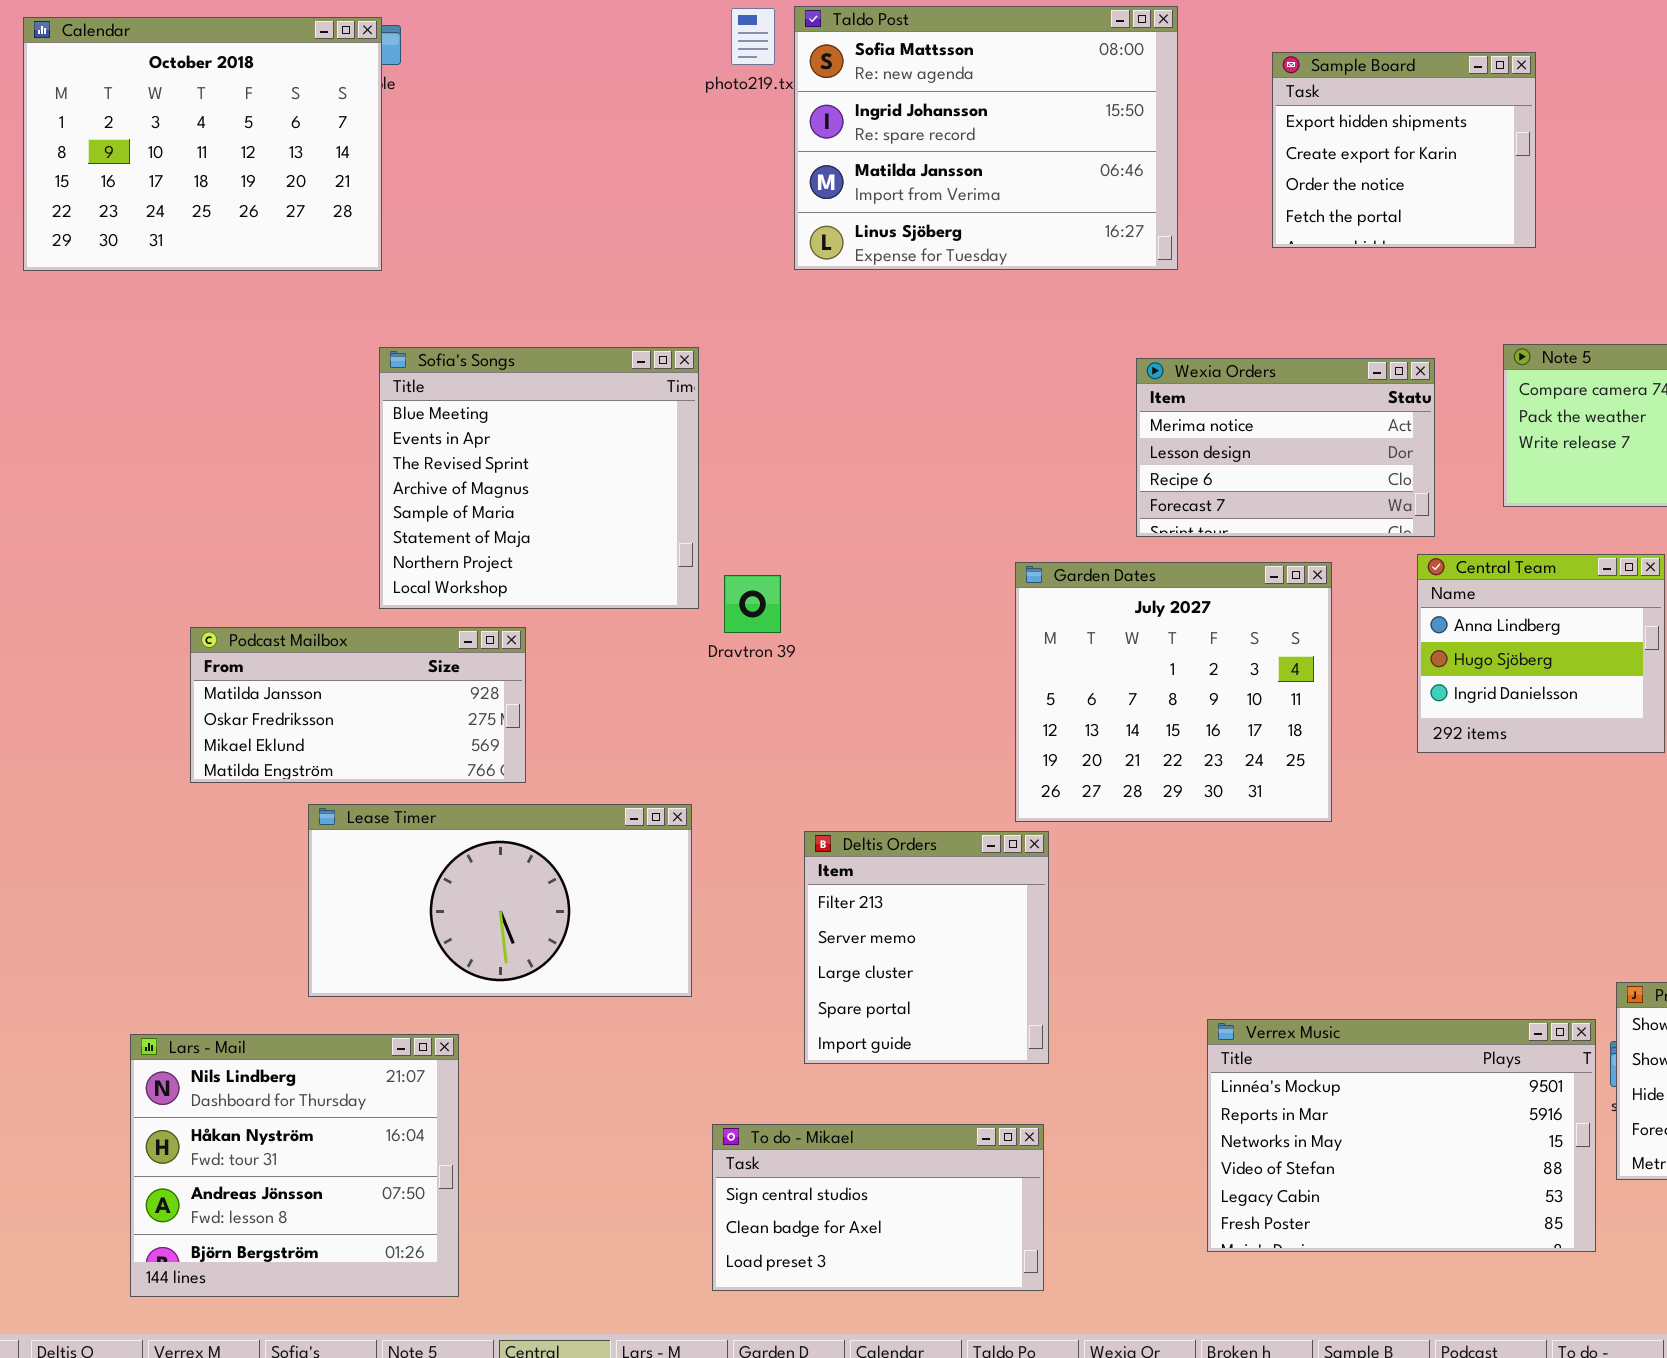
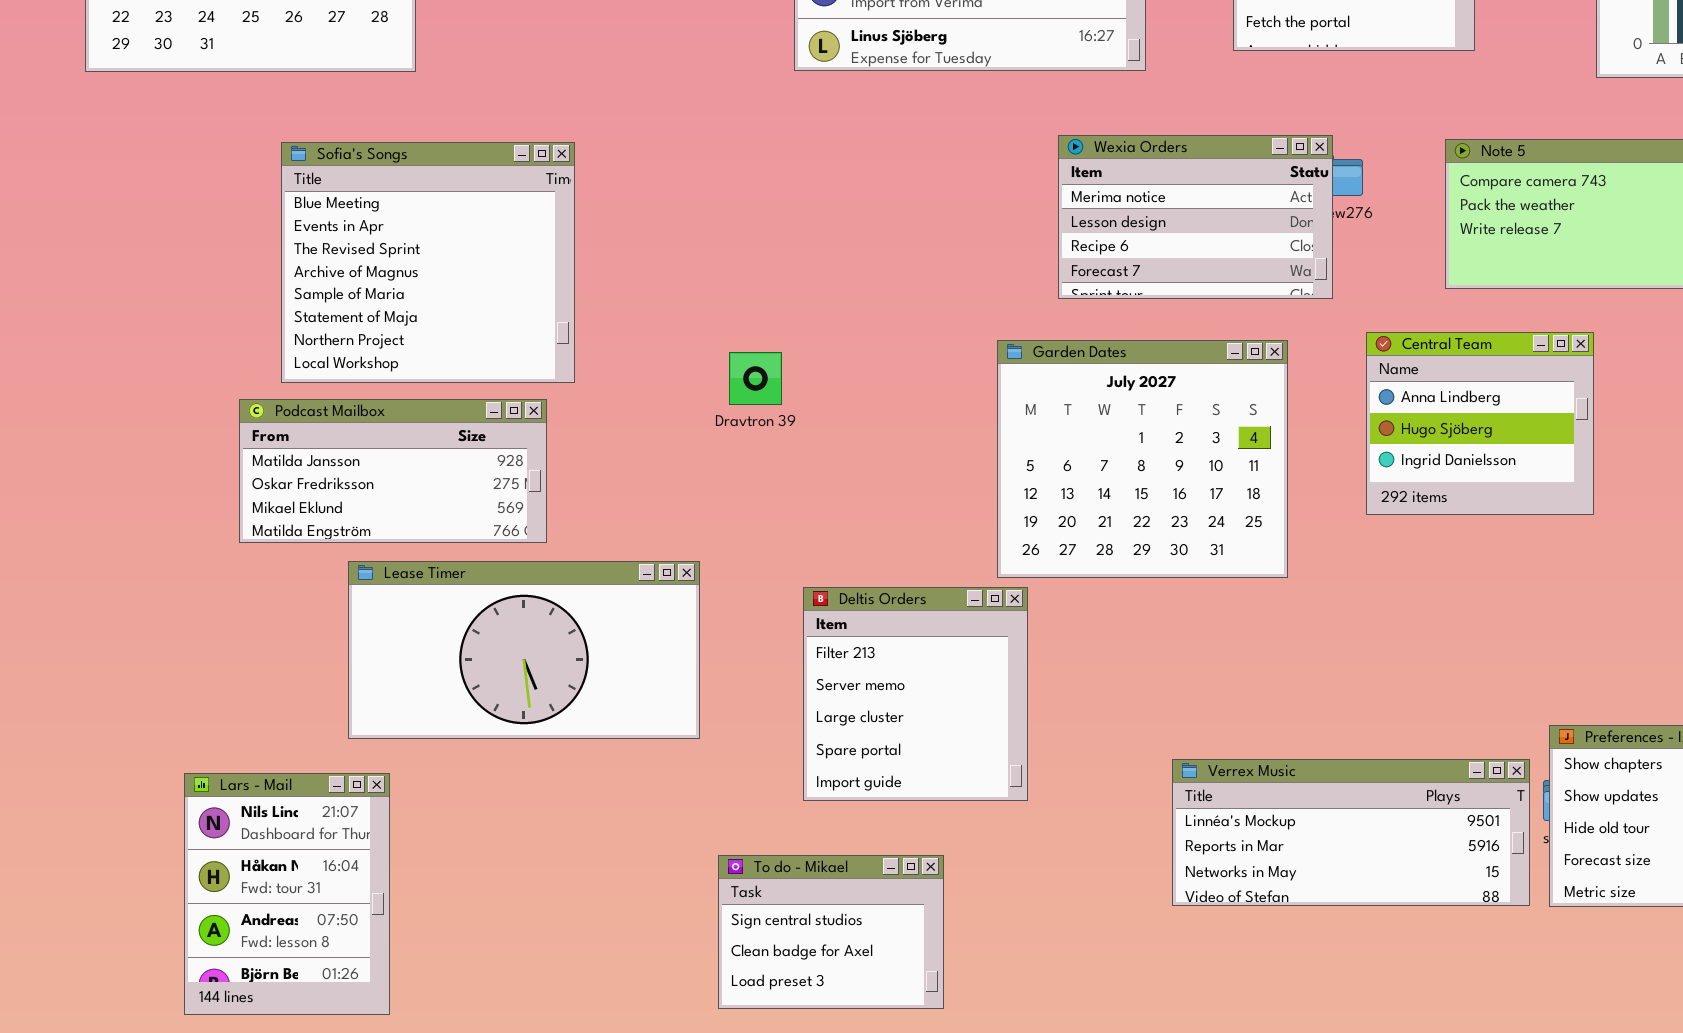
Sofia's Songs: [379,347,699,609] -> [281,142,575,383], moved
Wexia Orders: [1136,358,1435,537] -> [1058,135,1333,299], moved
Verrex Music: [1207,1019,1596,1252] -> [1172,759,1530,906], resized
Lars - Mail: [130,1034,459,1297] -> [184,773,390,1015], resized
To do - Mikael: [712,1124,1044,1291] -> [718,855,944,1009], resized

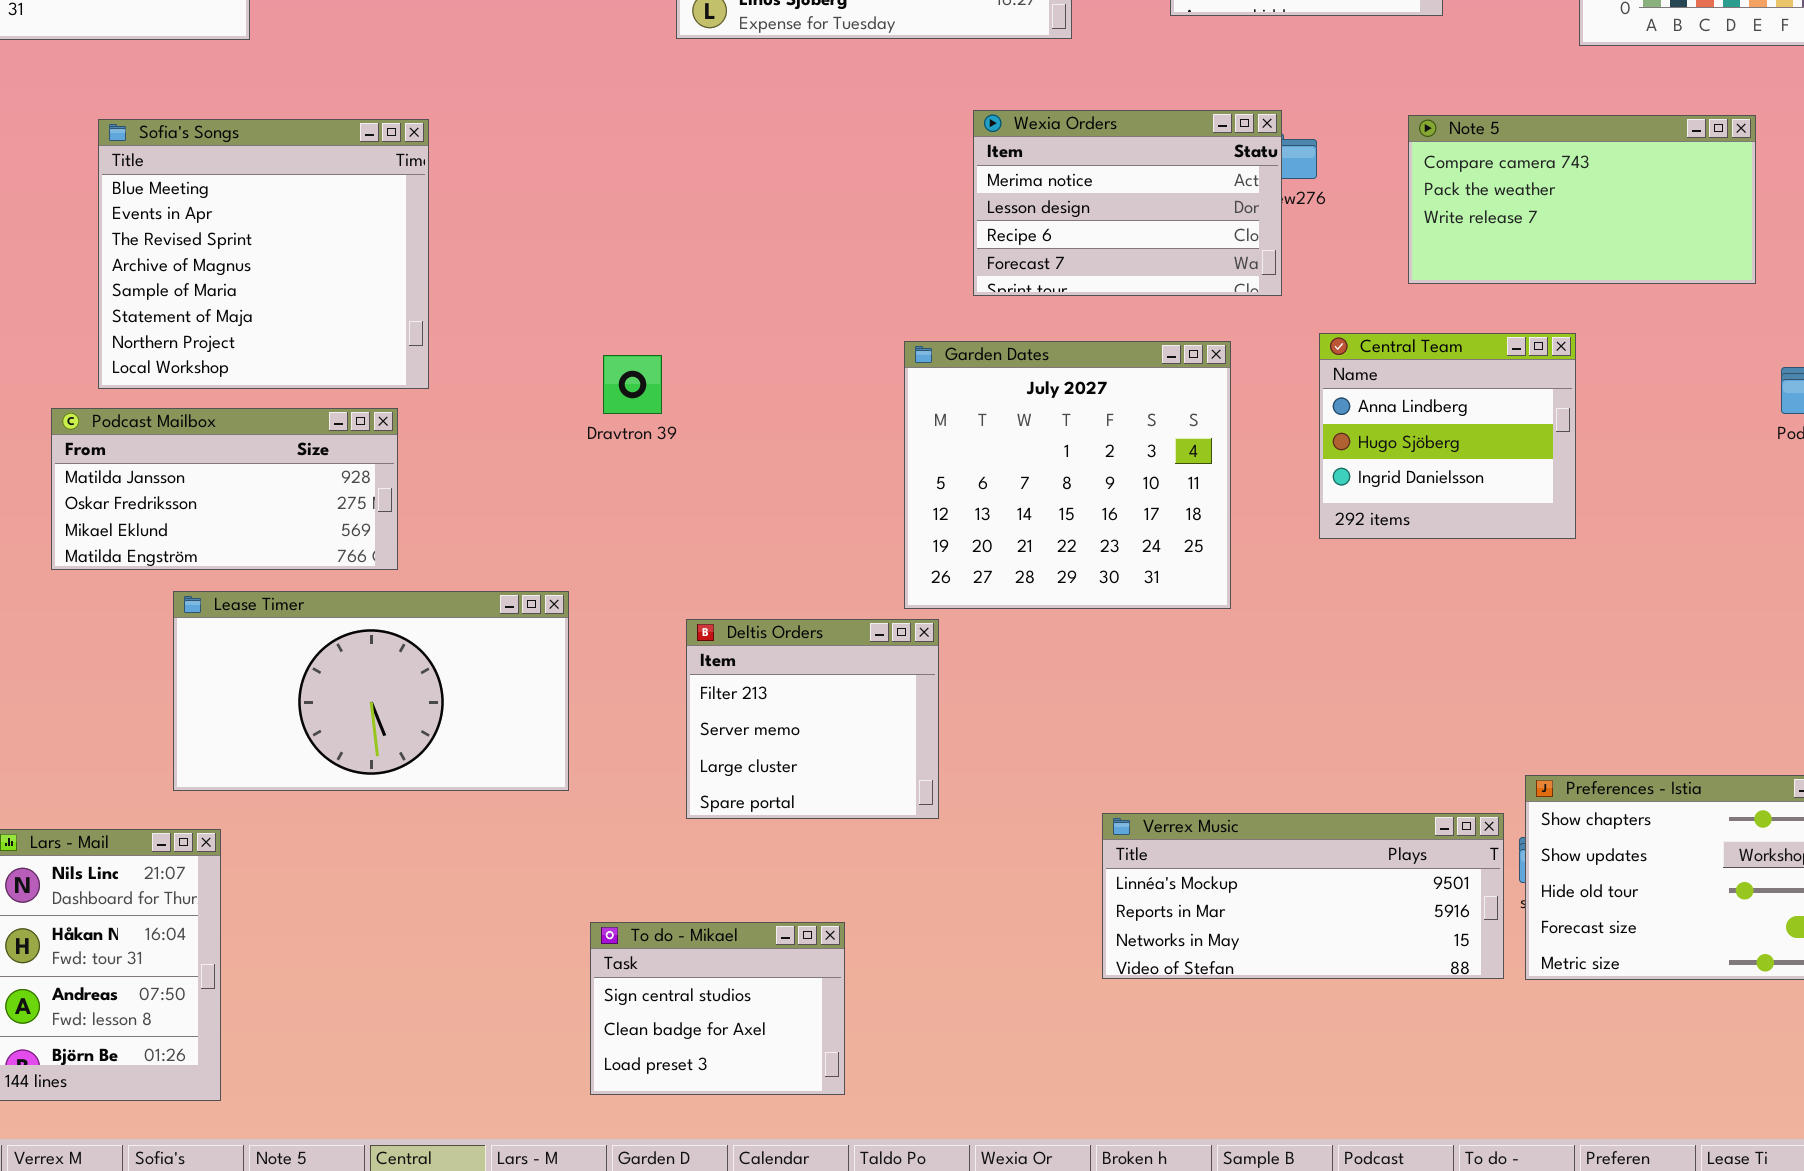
Deltis Orders: [803,587,1028,801] -> [686,619,939,819], resized

